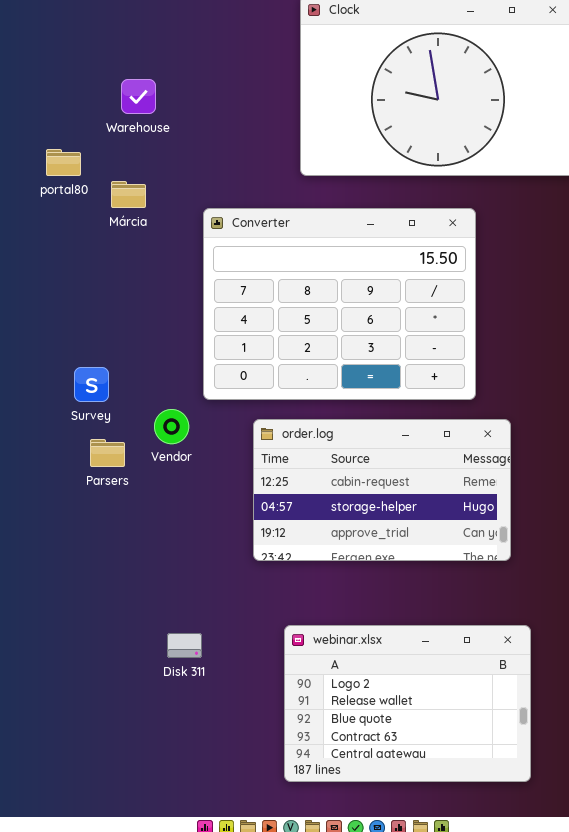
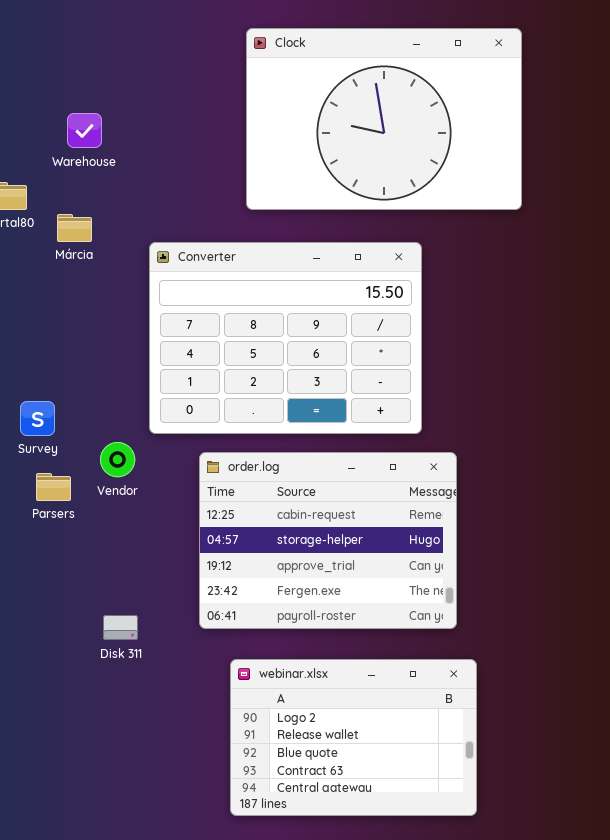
order.log: [253,419,511,561] -> [199,452,457,629], resized
Disk 311: [167,633,202,658] -> [103,615,138,640], moved

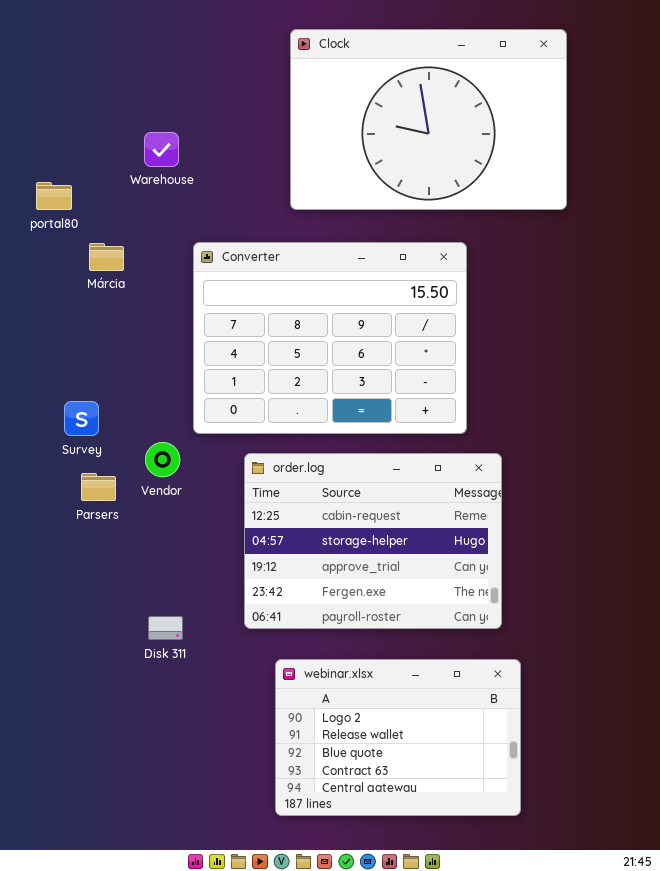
Warehouse: [67,113,102,148] -> [144,132,179,167], moved
Márcia: [57,214,92,242] -> [89,243,124,271], moved

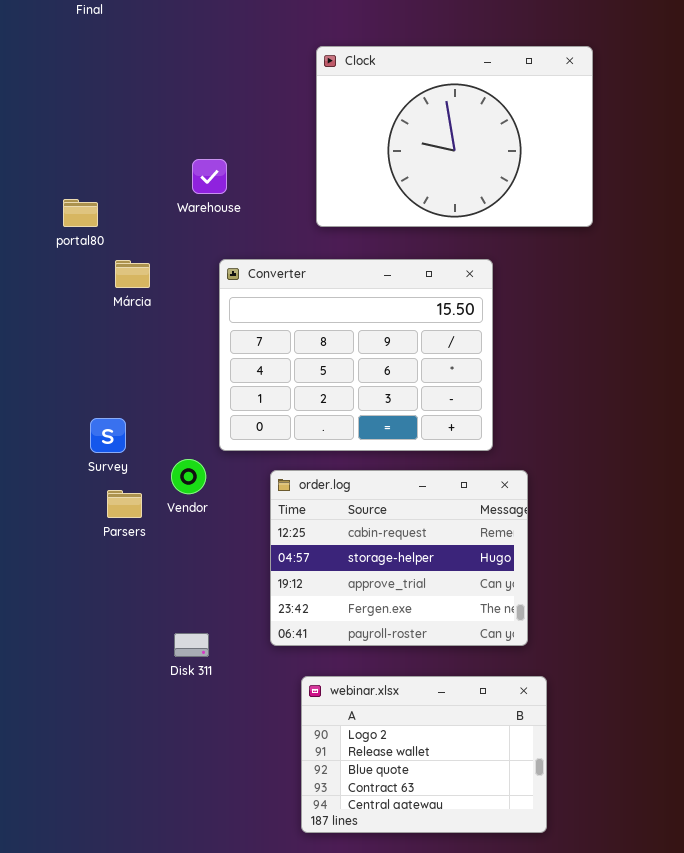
Warehouse: [144,132,179,167] -> [192,159,227,194], moved

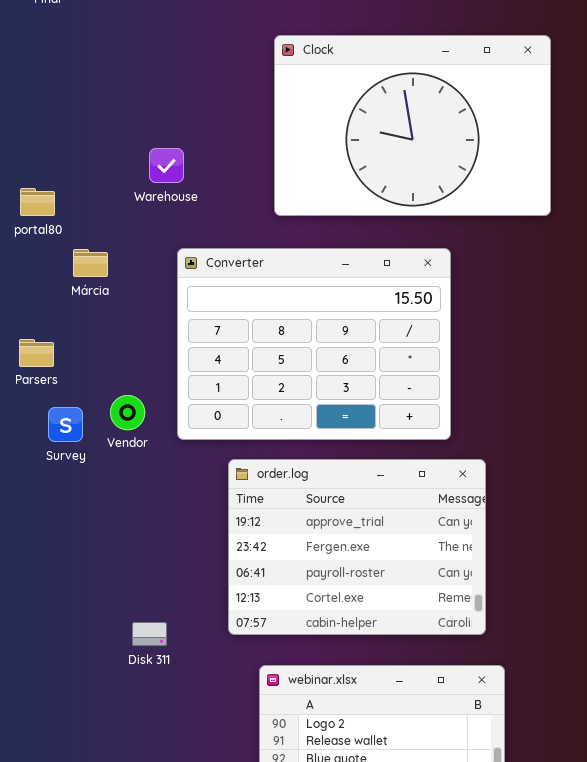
Vendor: [171,459,206,494] -> [110,395,145,430], moved
order.log: [270,470,528,646] -> [228,459,486,635], scrolled down 2 rows
Parsers: [107,490,142,518] -> [19,339,54,367], moved

